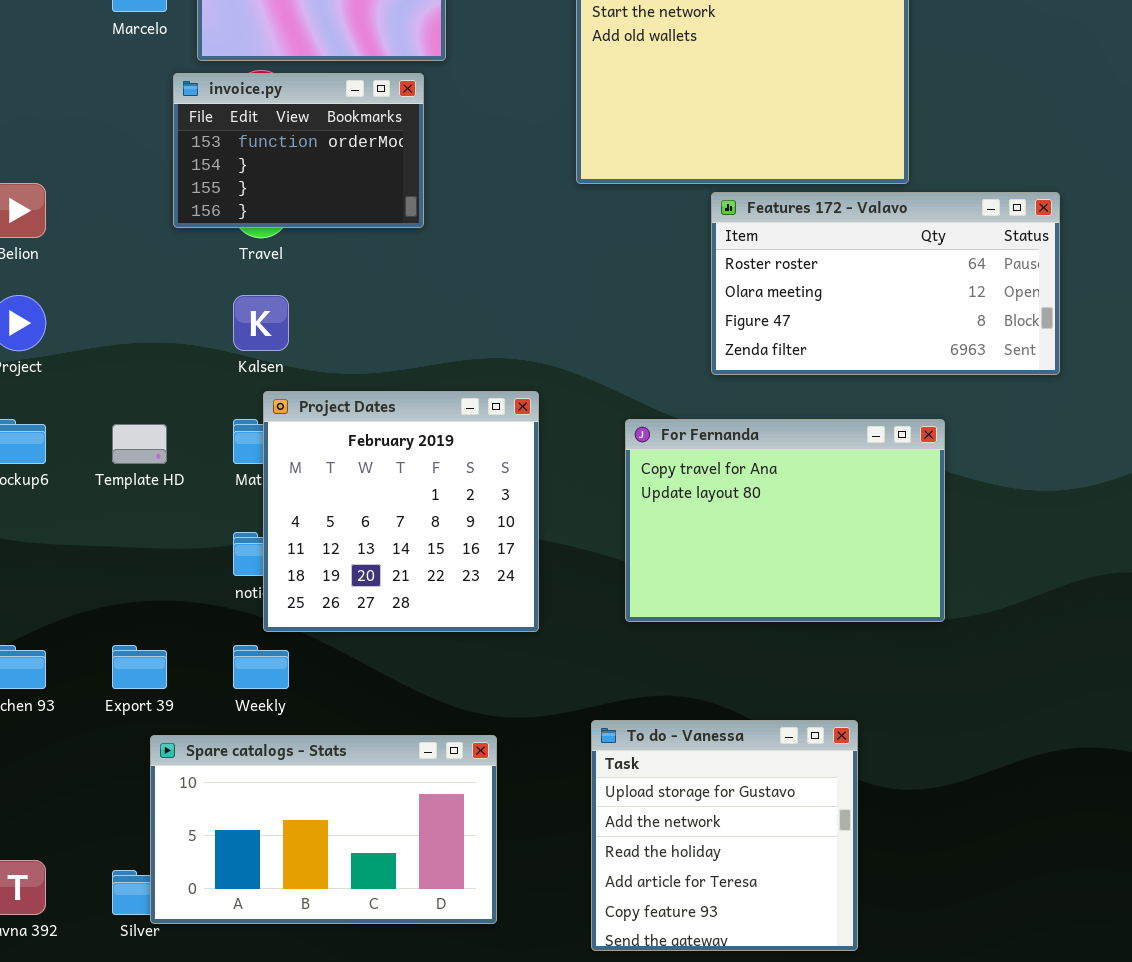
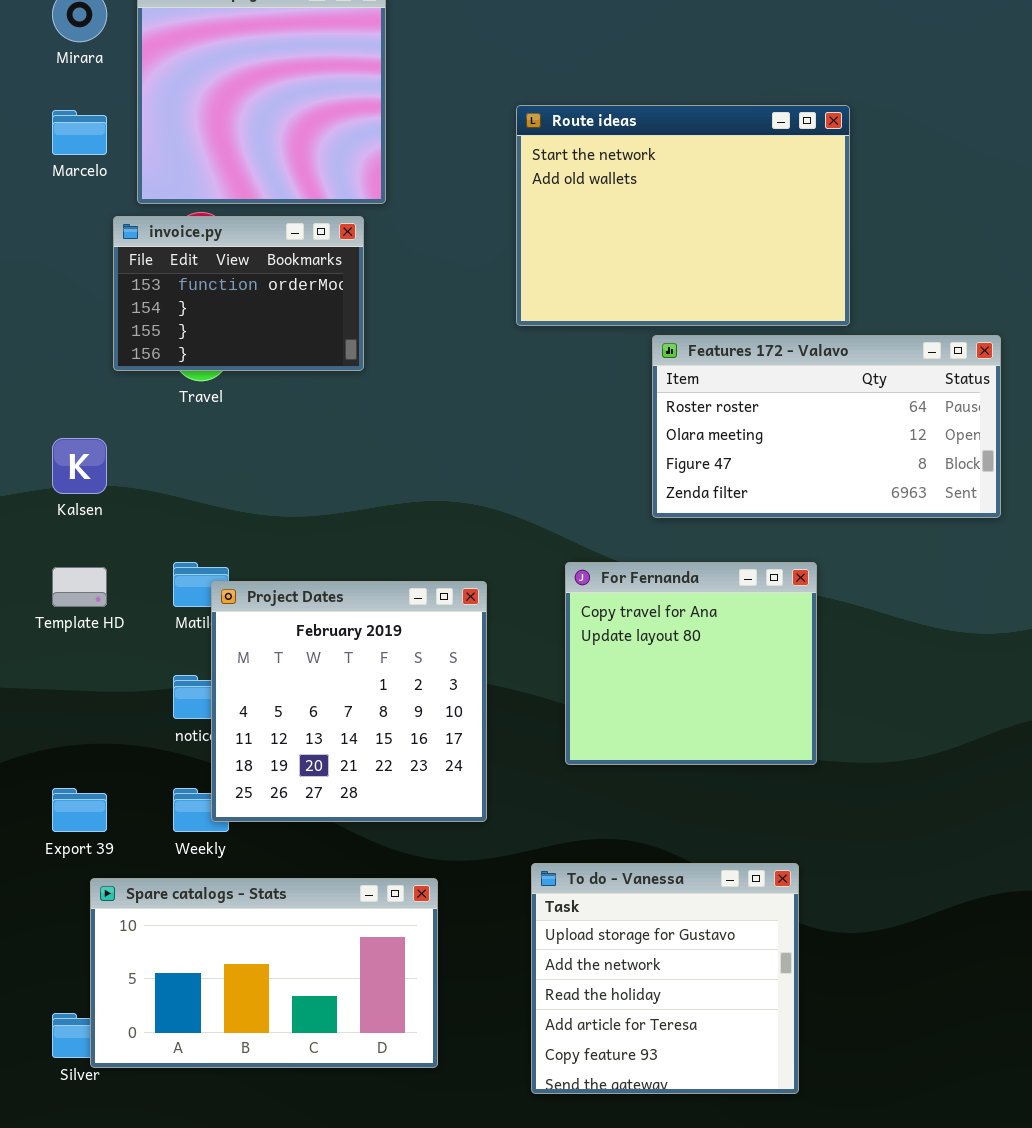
Kalsen: [233,295,289,351] -> [52,438,107,494], moved
Project Dates: [263,391,539,632] -> [211,581,487,822], moved
For Fernanda: [625,419,945,622] -> [565,562,817,765], resized

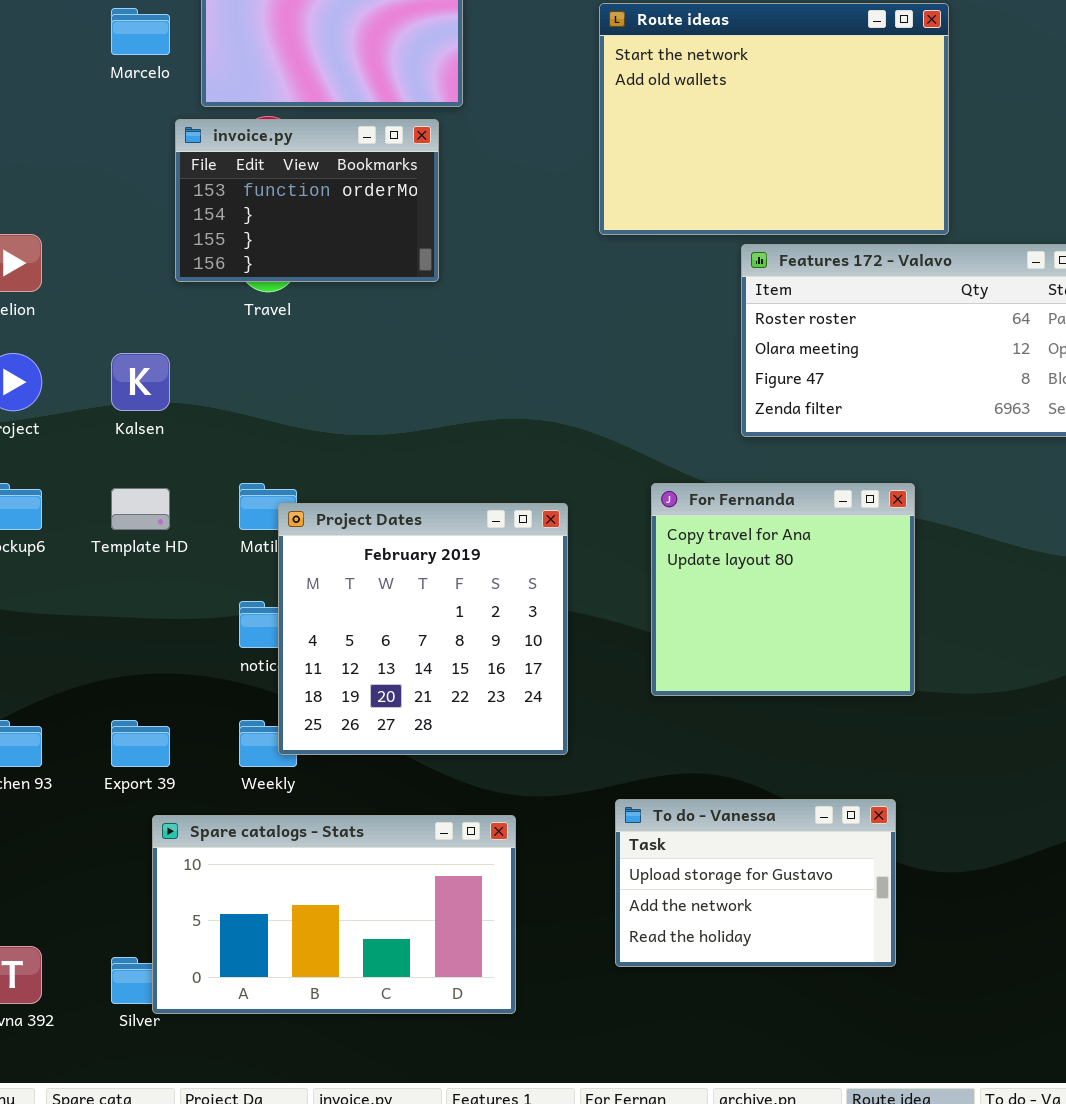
To do - Vanessa: [531,863,799,1094] -> [615,799,896,967], resized

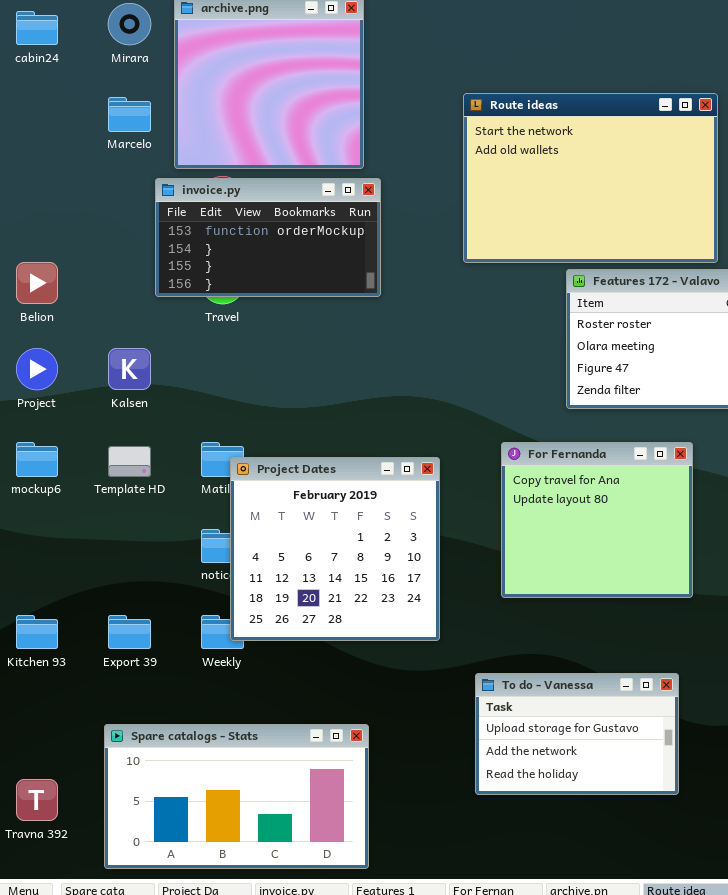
invoice.py: [175,119,439,282] -> [155,178,381,297], resized
Spare catalogs - Stats: [152,815,516,1014] -> [104,724,369,869], moved

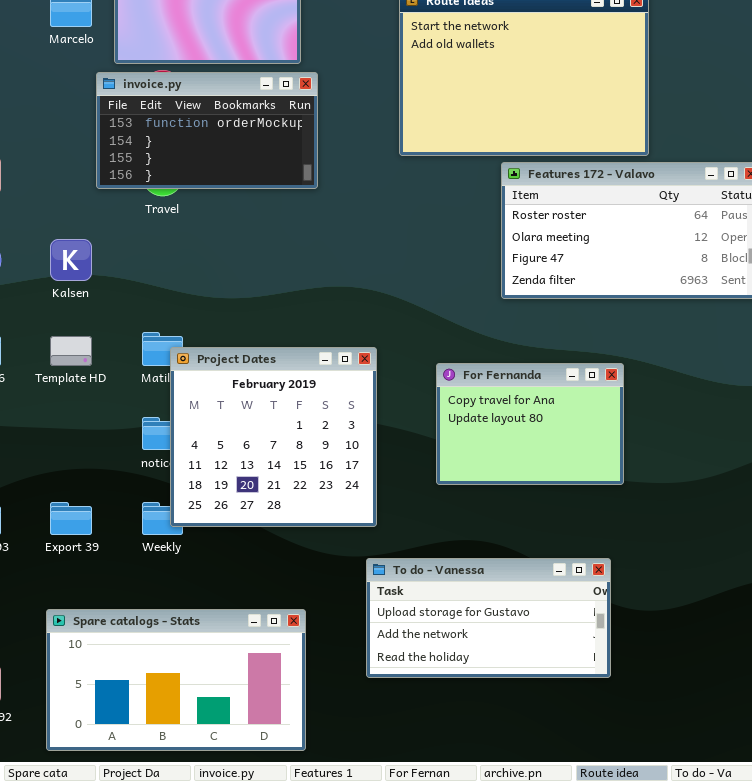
For Fernanda: [501,442,693,598] -> [436,363,624,485], resized
To do - Vanessa: [475,673,679,795] -> [366,558,611,678], resized

